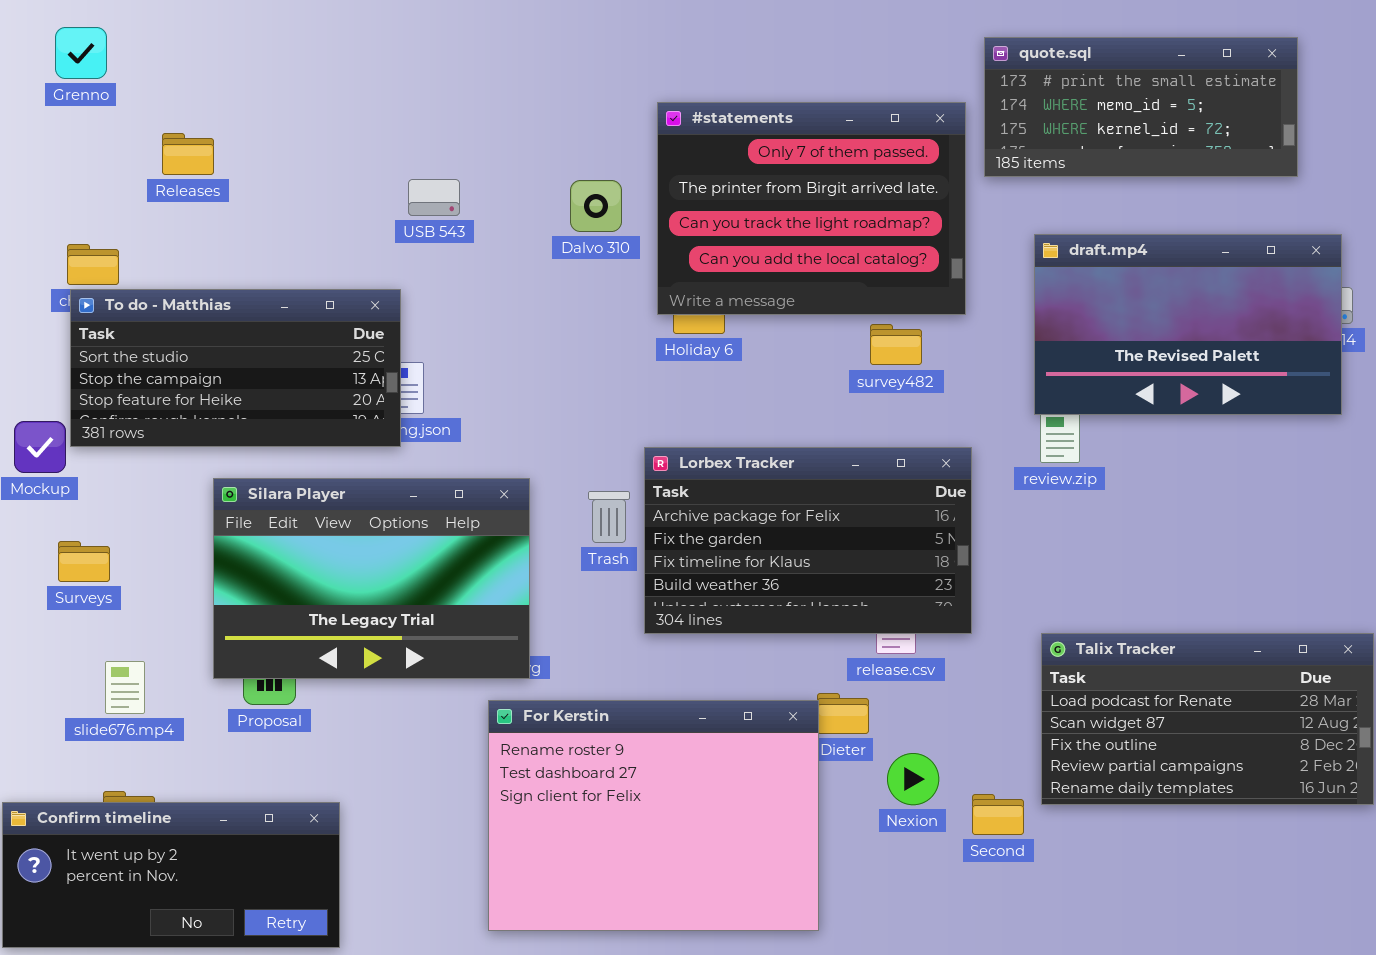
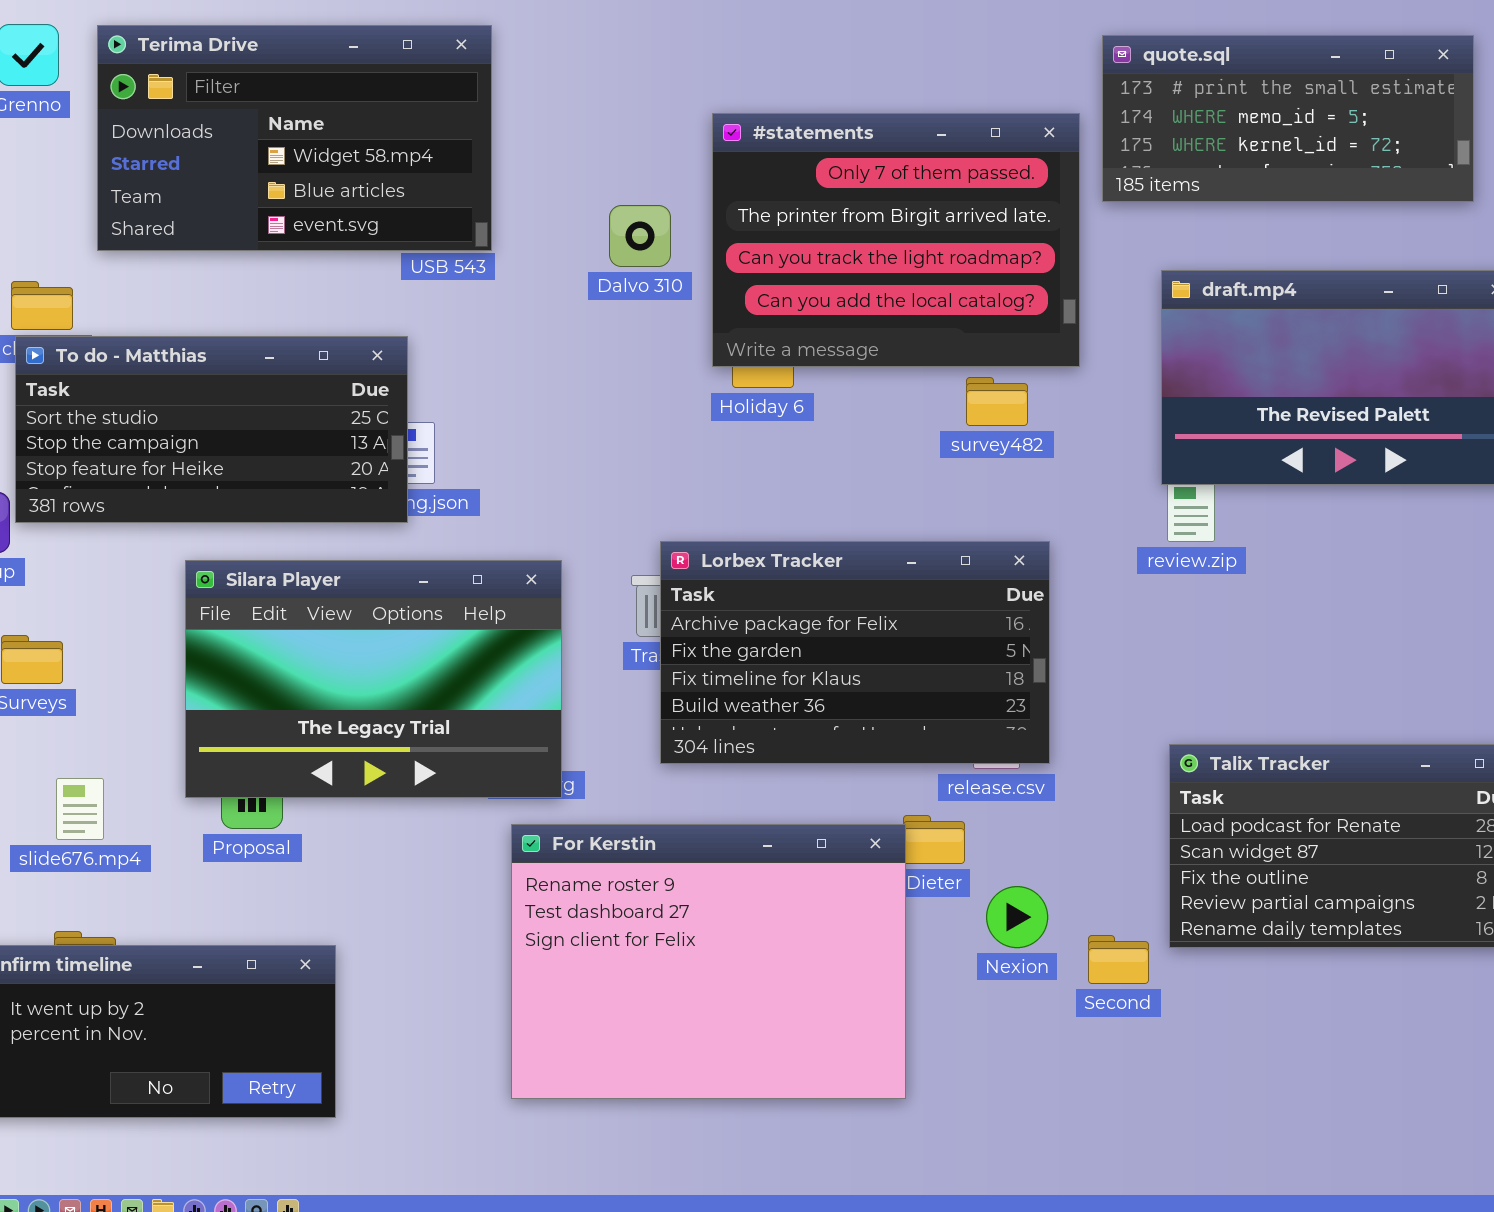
Terima Drive: none -> [97,25,492,251], opened
Lorbex Tracker: [644,447,972,634] -> [660,541,1050,764], moved

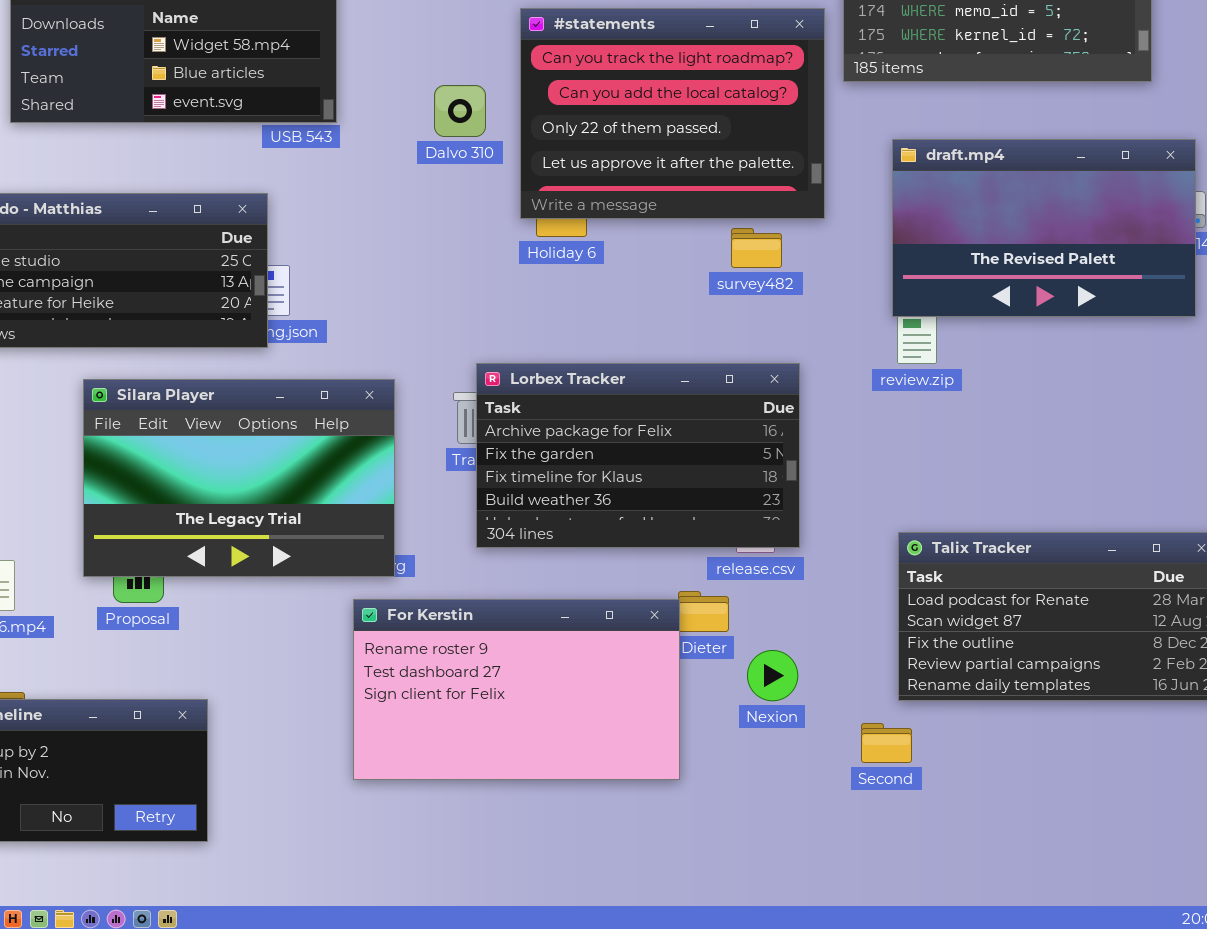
#statements: [712,113,1080,367] -> [520,8,825,219], scrolled down 2 rows
For Kerstin: [511,824,906,1099] -> [353,599,680,780], resized
Second: [1088,935,1149,984] -> [861,723,912,763], moved

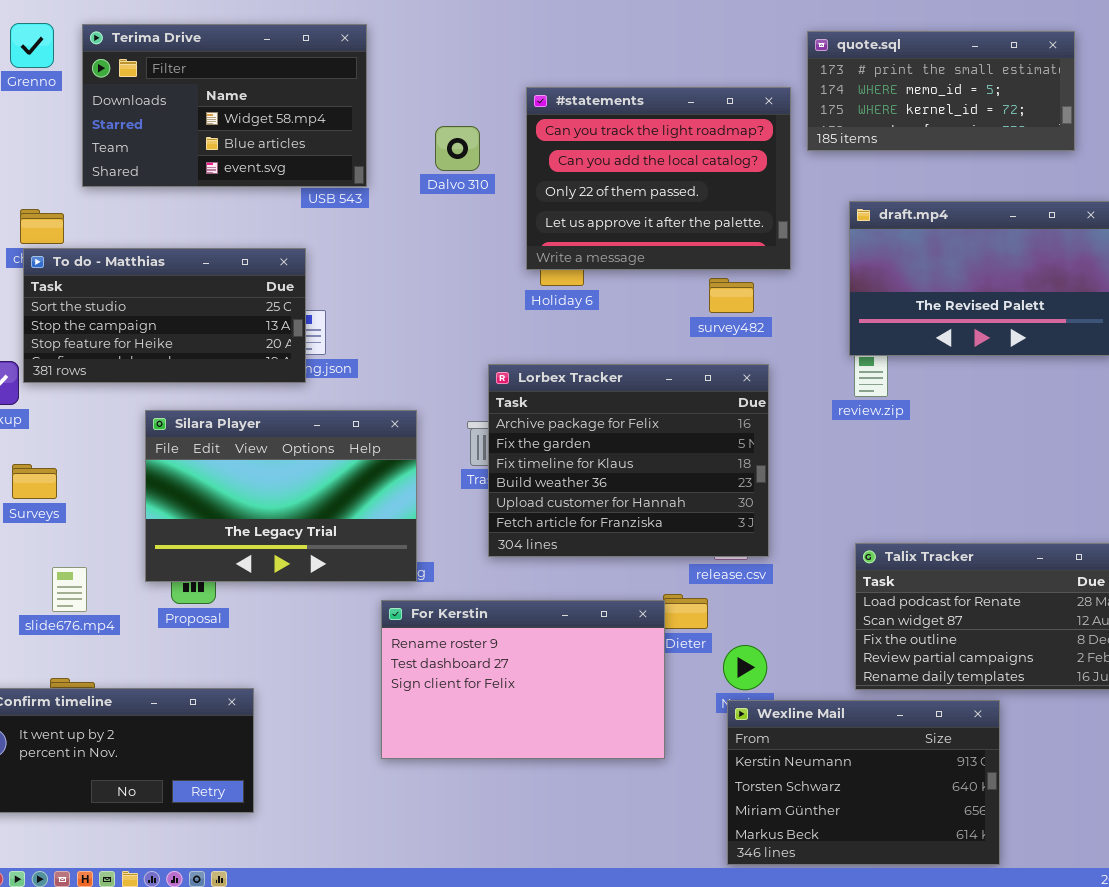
Dalvo 310: [434,85,486,137] -> [435,126,480,171], moved
Lorbex Tracker: [476,363,800,548] -> [488,364,769,557], resized
Wexline Mail: none -> [727,700,1000,865], opened

